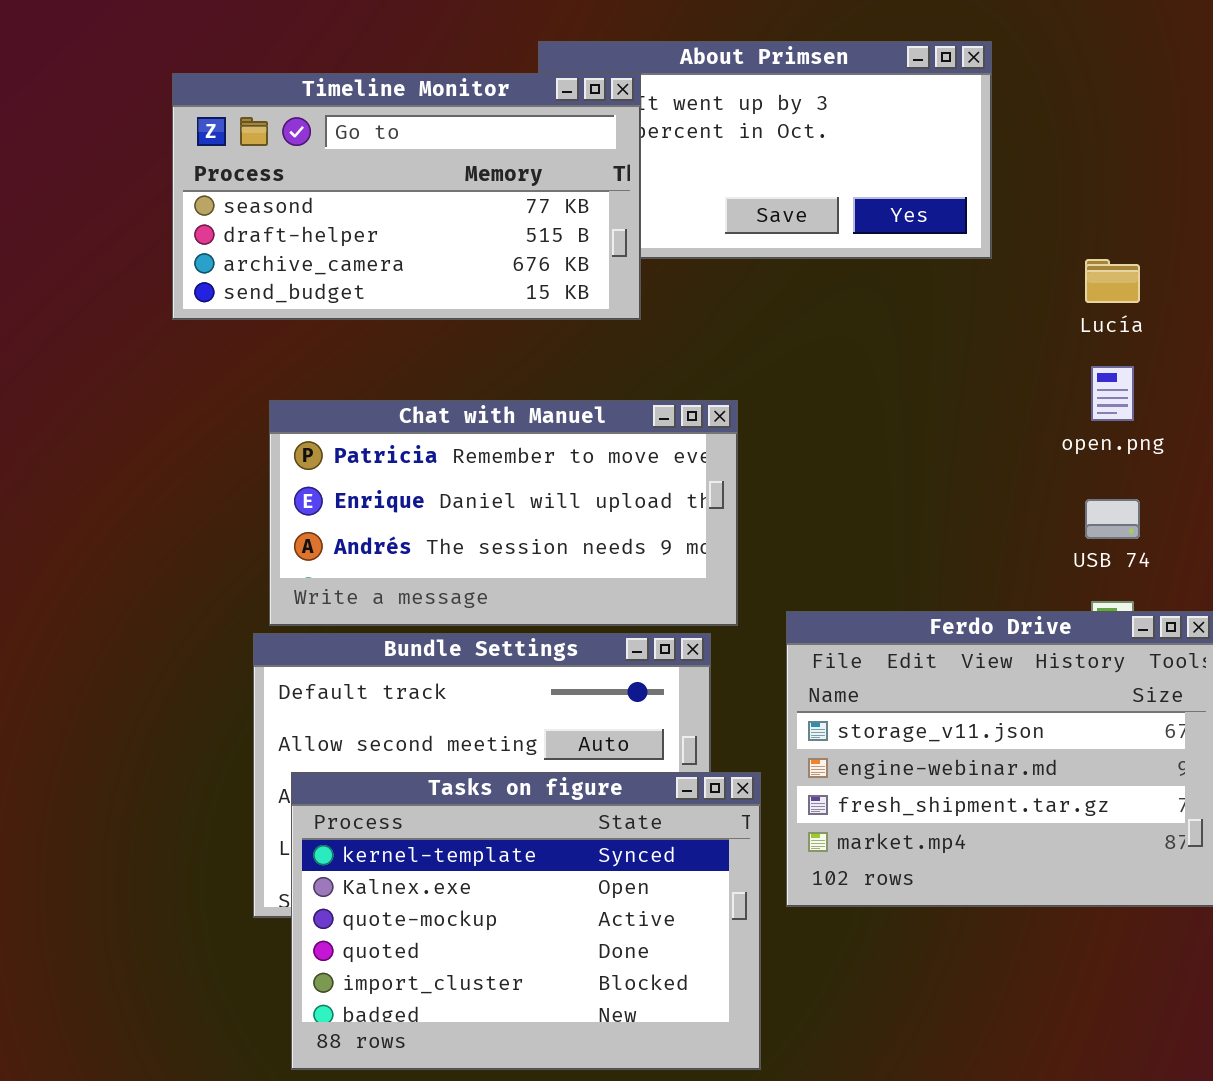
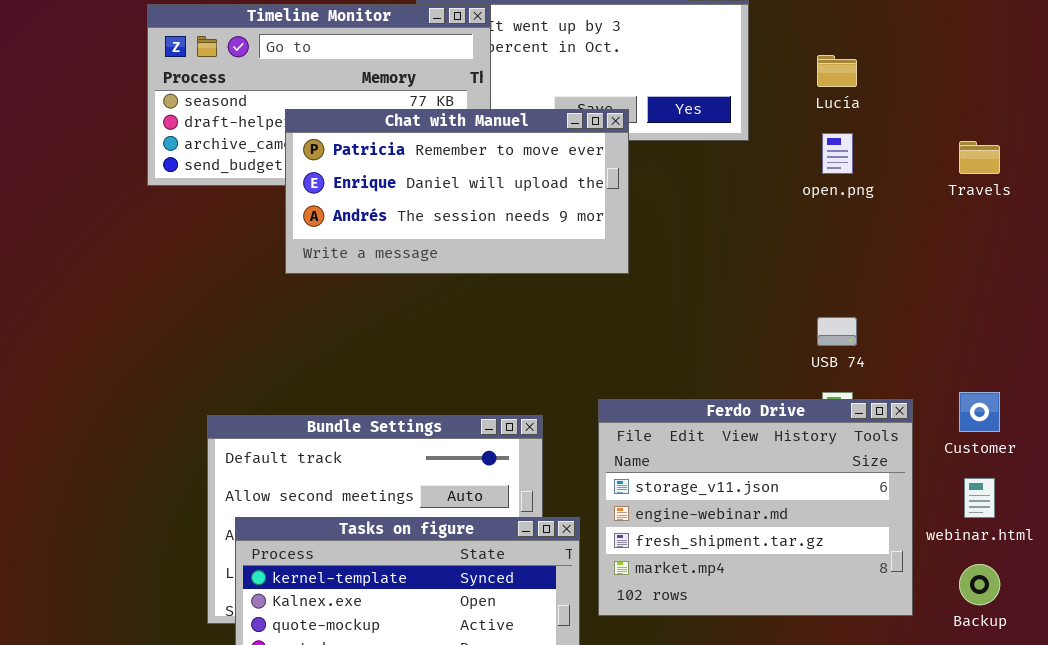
Lucía: [1085,259,1140,303] -> [817,55,857,87], moved
open.png: [1091,366,1134,421] -> [822,133,853,174], moved
Chat with Manuel: [269,400,738,626] -> [285,109,629,274], moved

